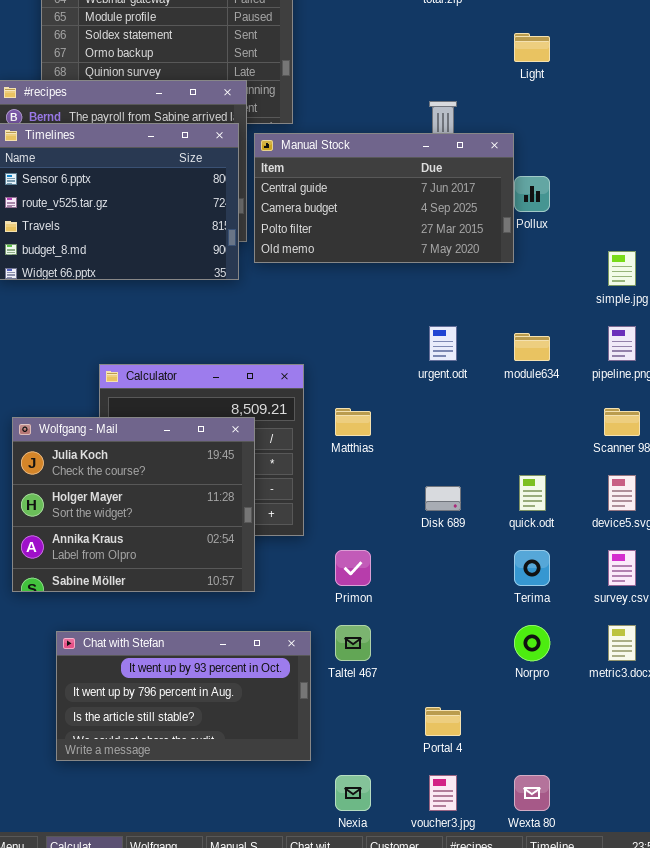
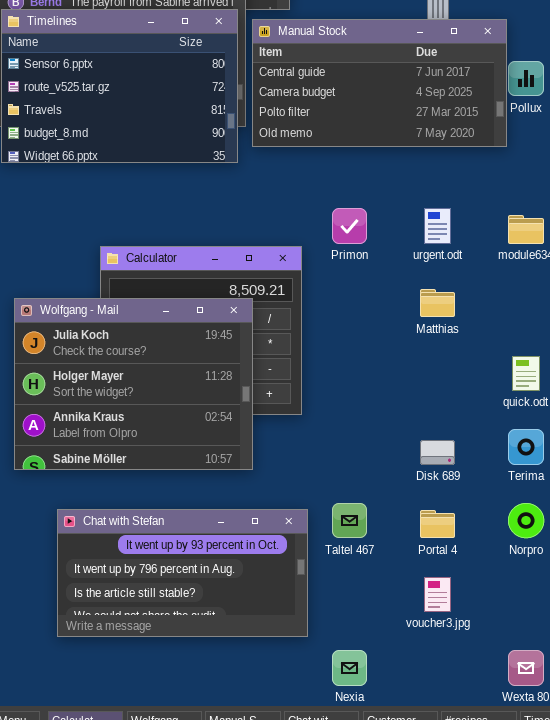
Matthias: [335,408,371,436] -> [420,289,455,317], moved
Disk 689: [425,486,461,511] -> [420,440,455,465], moved
Primon: [335,550,371,586] -> [332,208,367,244], moved
Portal 4: [425,707,461,736] -> [420,510,455,538], moved
voucher3.jpg: [429,775,457,811] -> [424,577,451,612], moved

